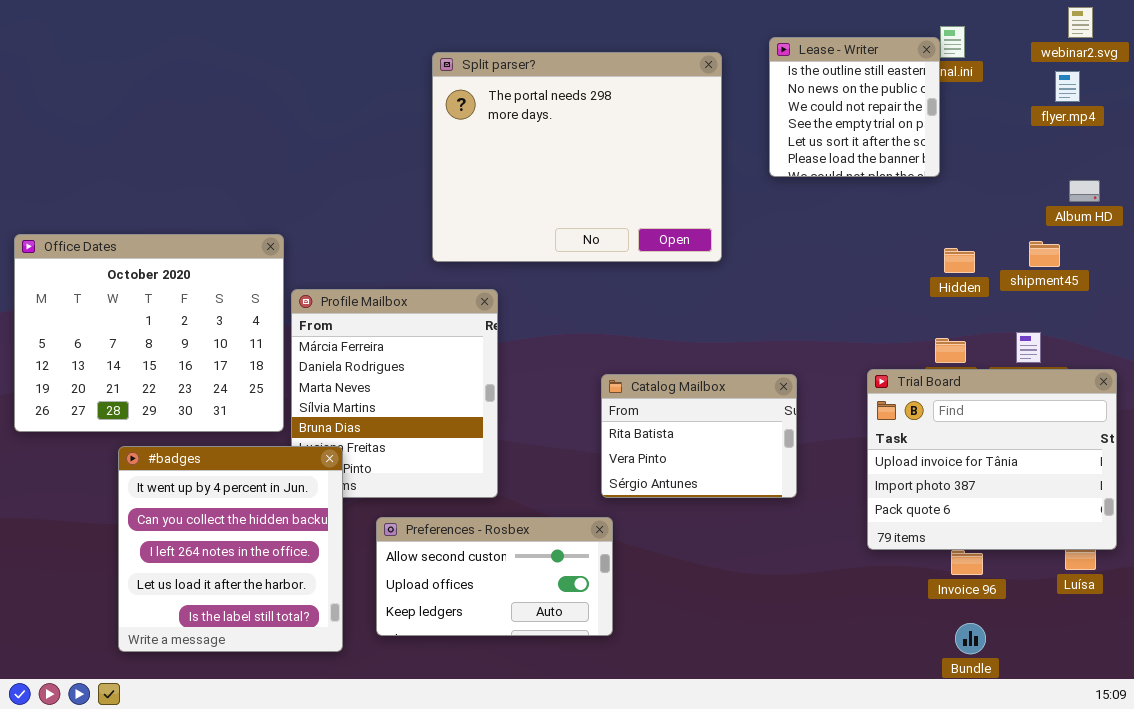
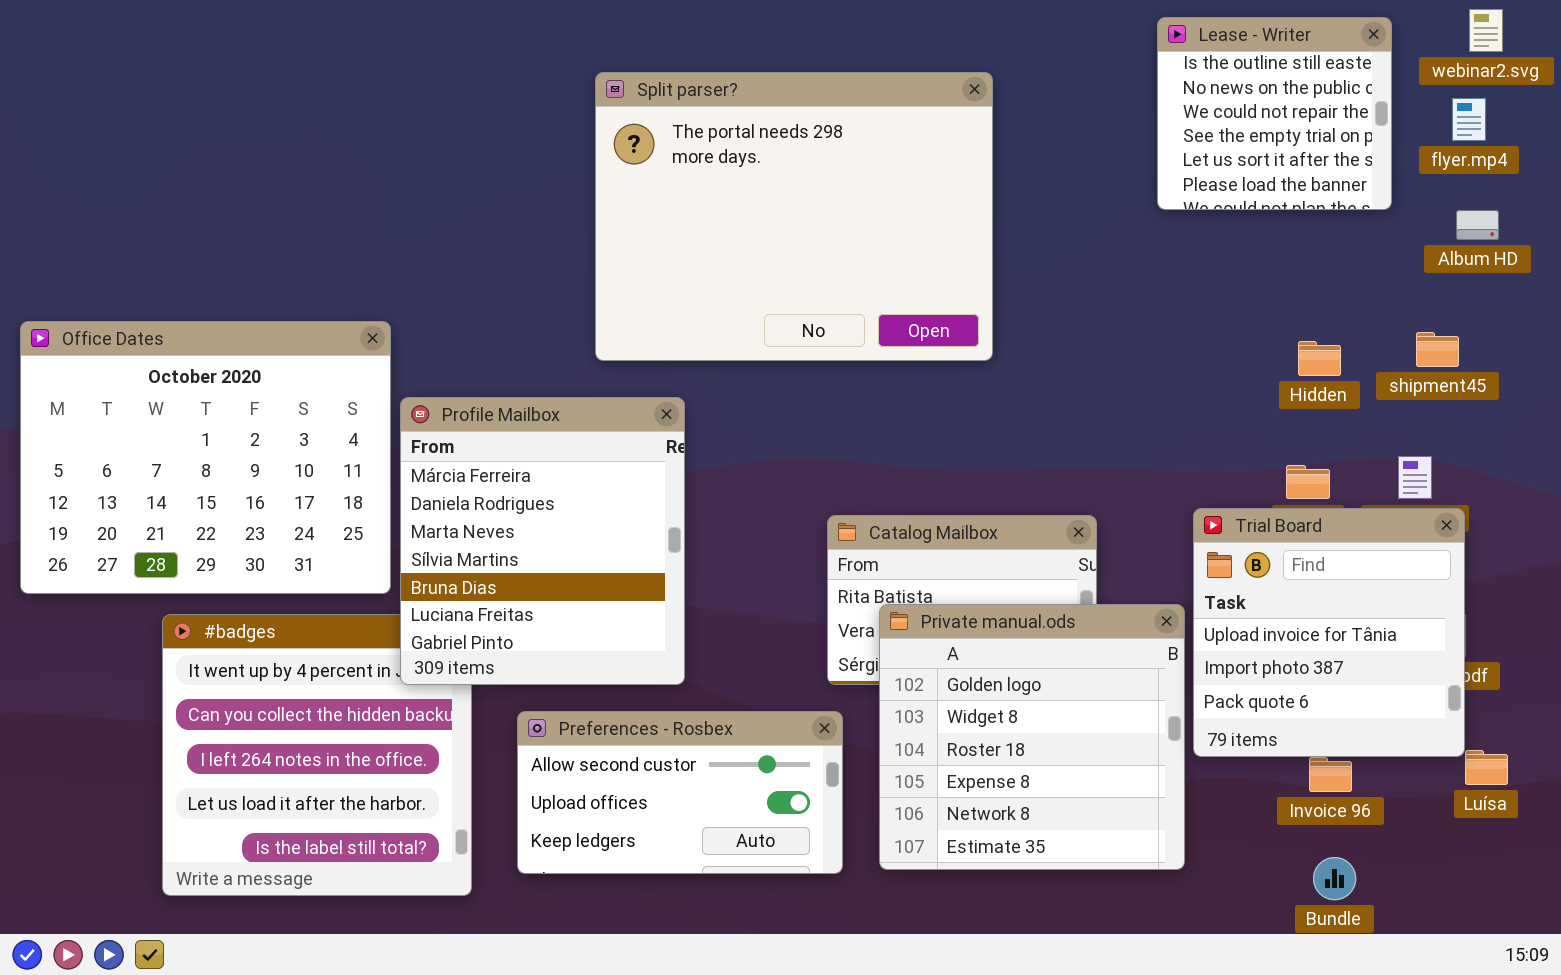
Lease - Writer: [769,37,940,177] -> [1157,17,1392,210], moved
Album HD: [1069,180,1100,202] -> [1456,210,1499,240], moved
Profile Mailbox: [291,289,498,498] -> [400,397,685,685], raised
Trial Board: [867,369,1117,550] -> [1193,508,1465,757], resized
Private manual.ods: none -> [879,604,1185,870], opened

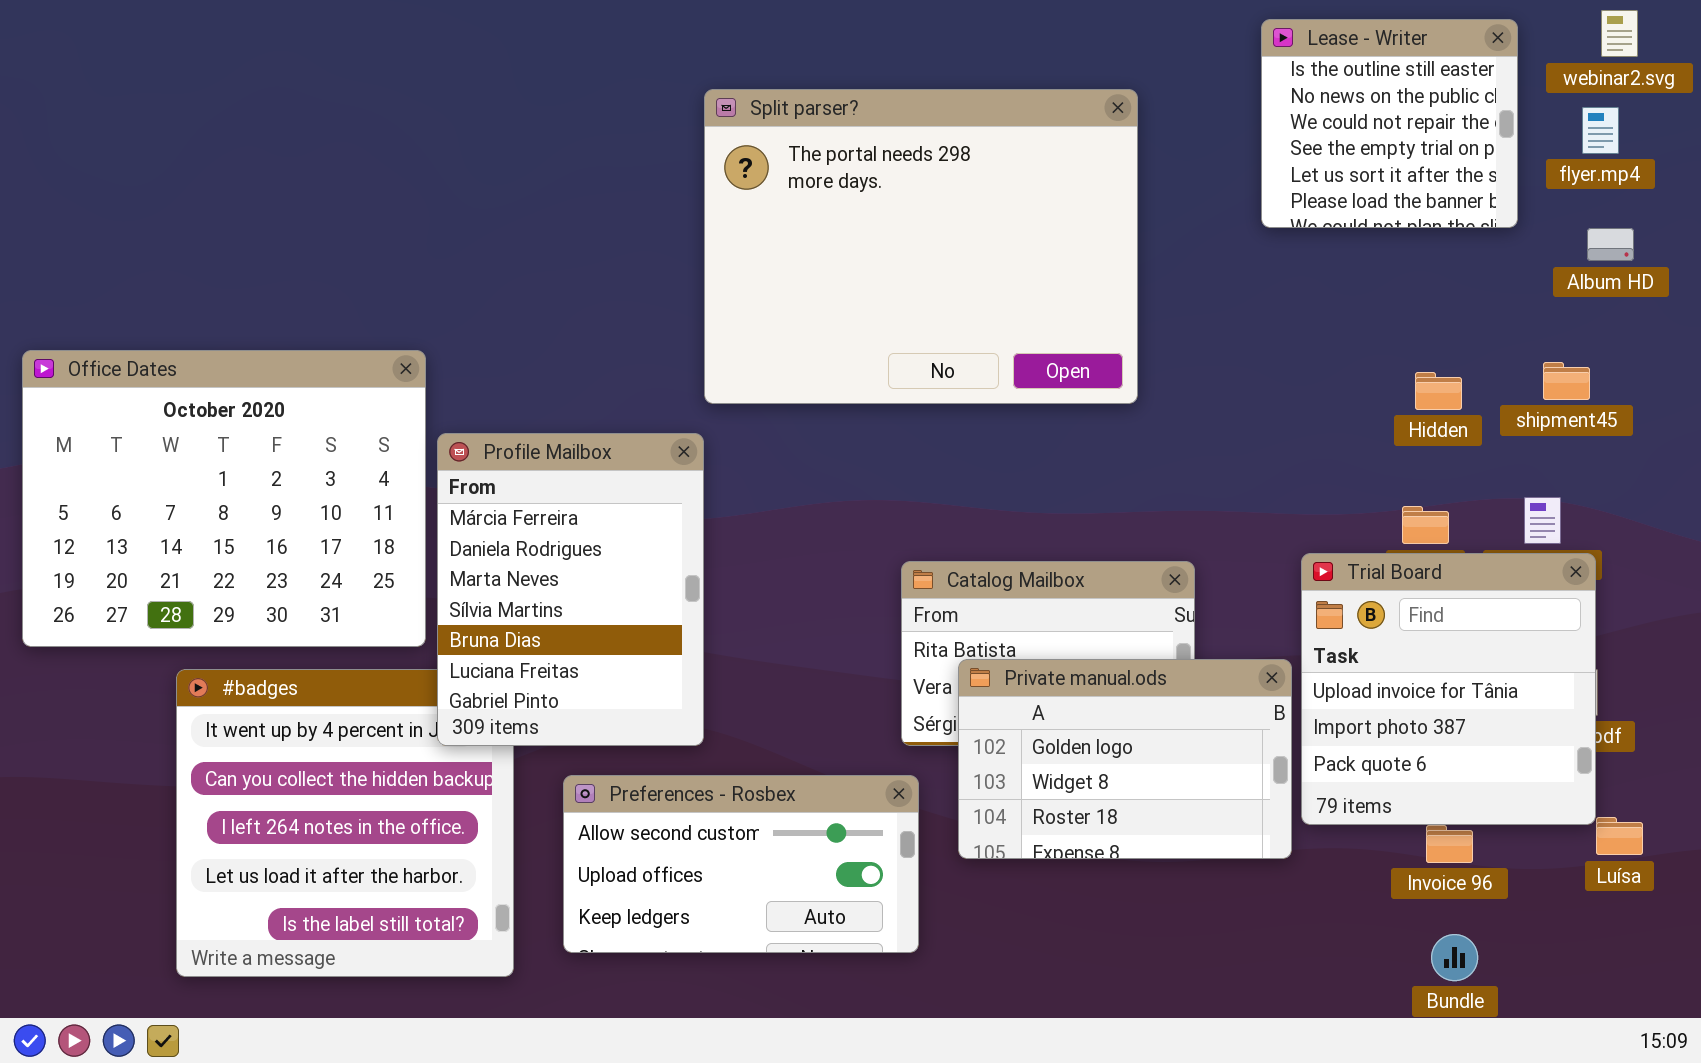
Split parser?: [595,72,993,361] -> [704,89,1138,404], moved
Profile Mailbox: [400,397,685,685] -> [437,433,704,746], resized
Private manual.ods: [879,604,1185,870] -> [958,659,1292,859], resized

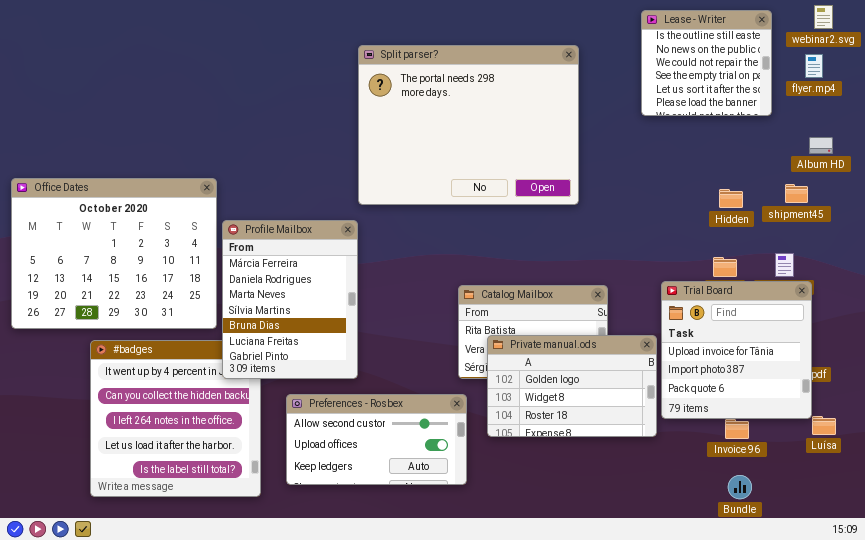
Album HD: [1587,228,1634,261] -> [809,137,833,154], moved

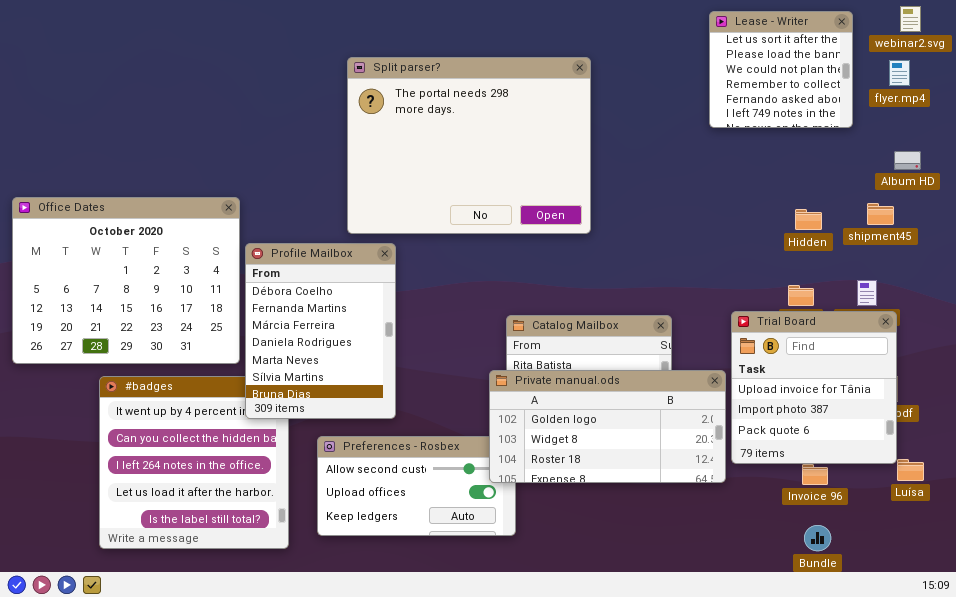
Lease - Writer: [641,10,772,116] -> [709,11,853,128], scrolled down 4 rows
Split parser?: [358,45,579,205] -> [347,57,591,234], moved
Profile Mailbox: [222,220,358,379] -> [245,243,396,419], scrolled up 2 rows
Private manual.ods: [487,335,657,437] -> [489,370,726,483], resized

